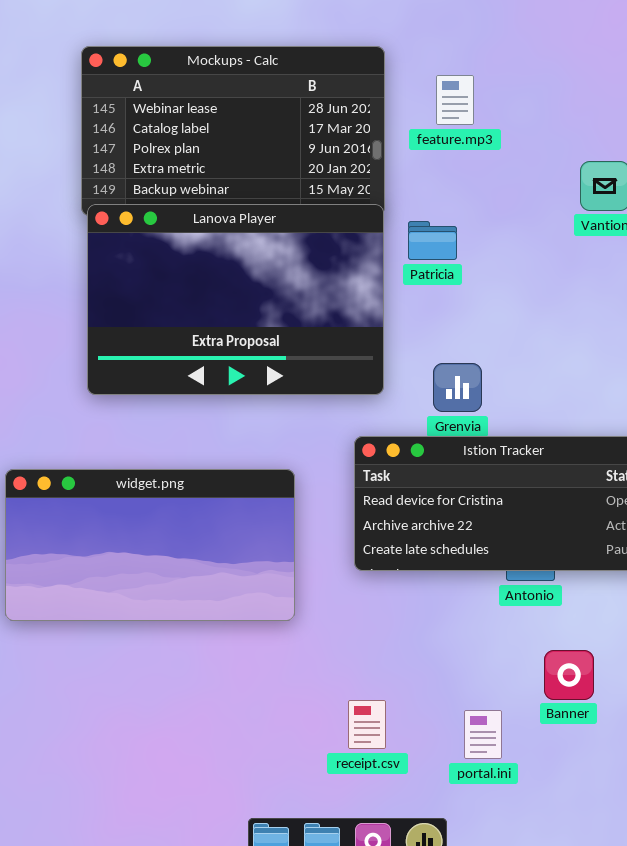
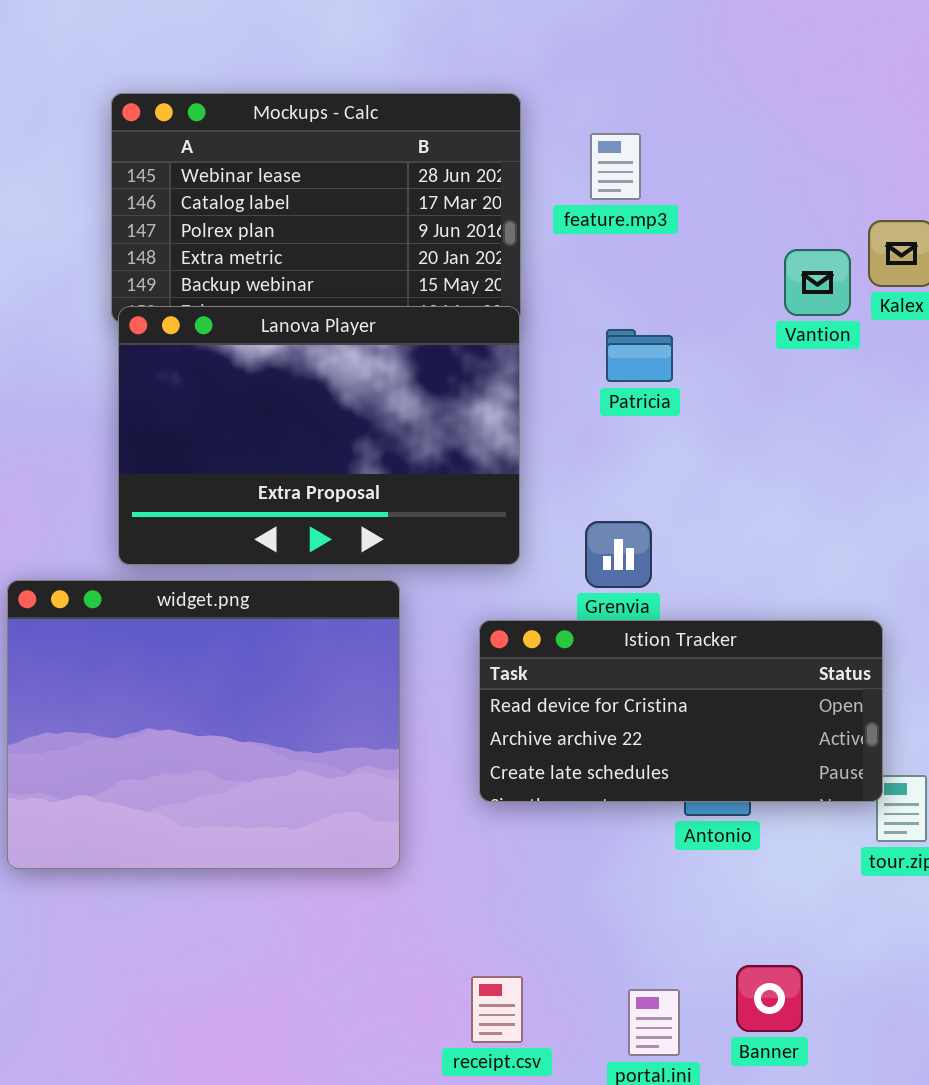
Patricia: [408,221,457,260] -> [606,329,673,382], moved
widget.png: [5,469,295,621] -> [7,580,400,869], resized
Banner: [544,650,594,700] -> [736,965,803,1032], moved

